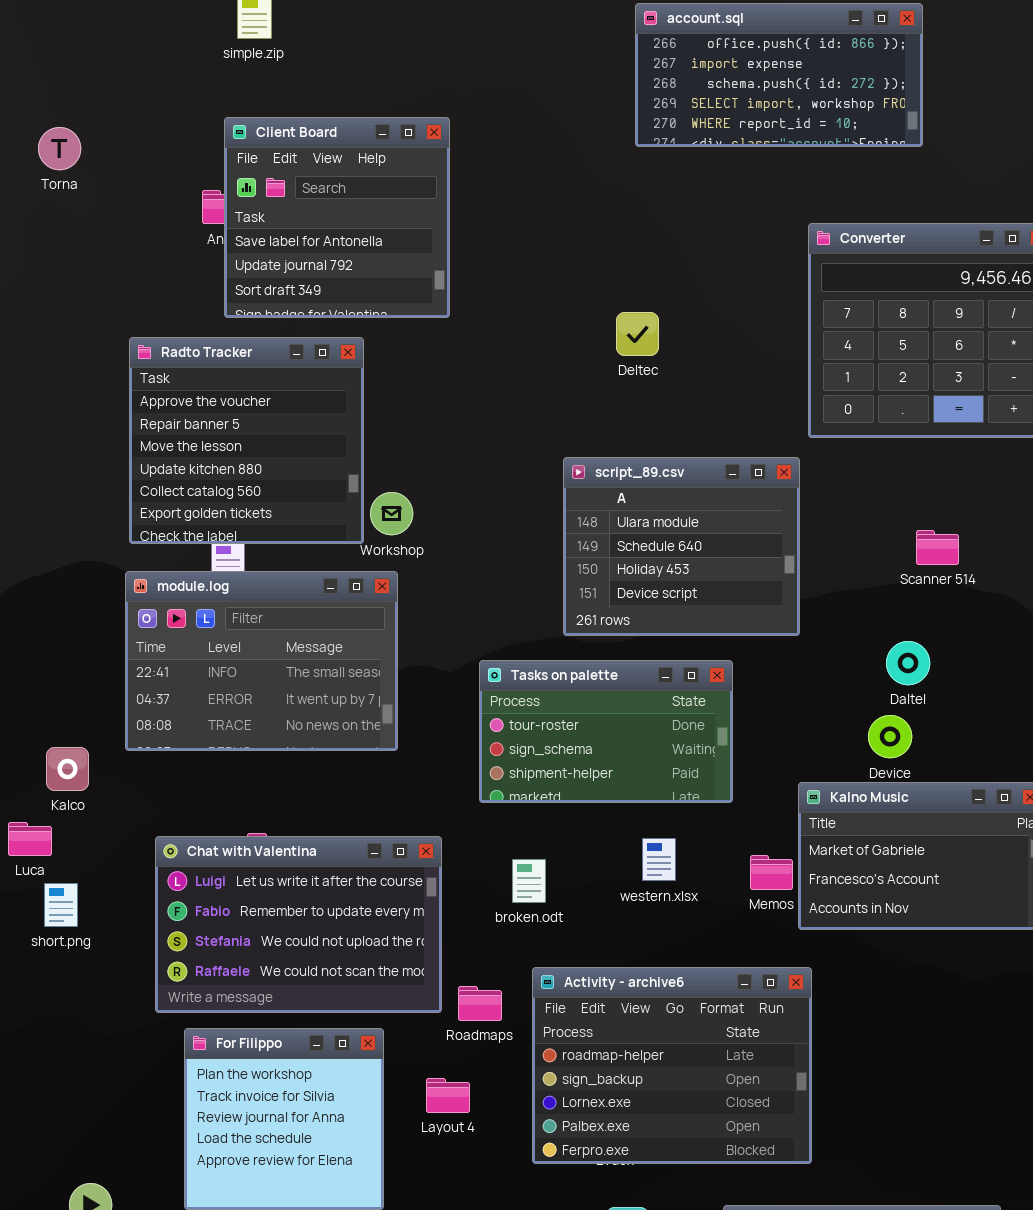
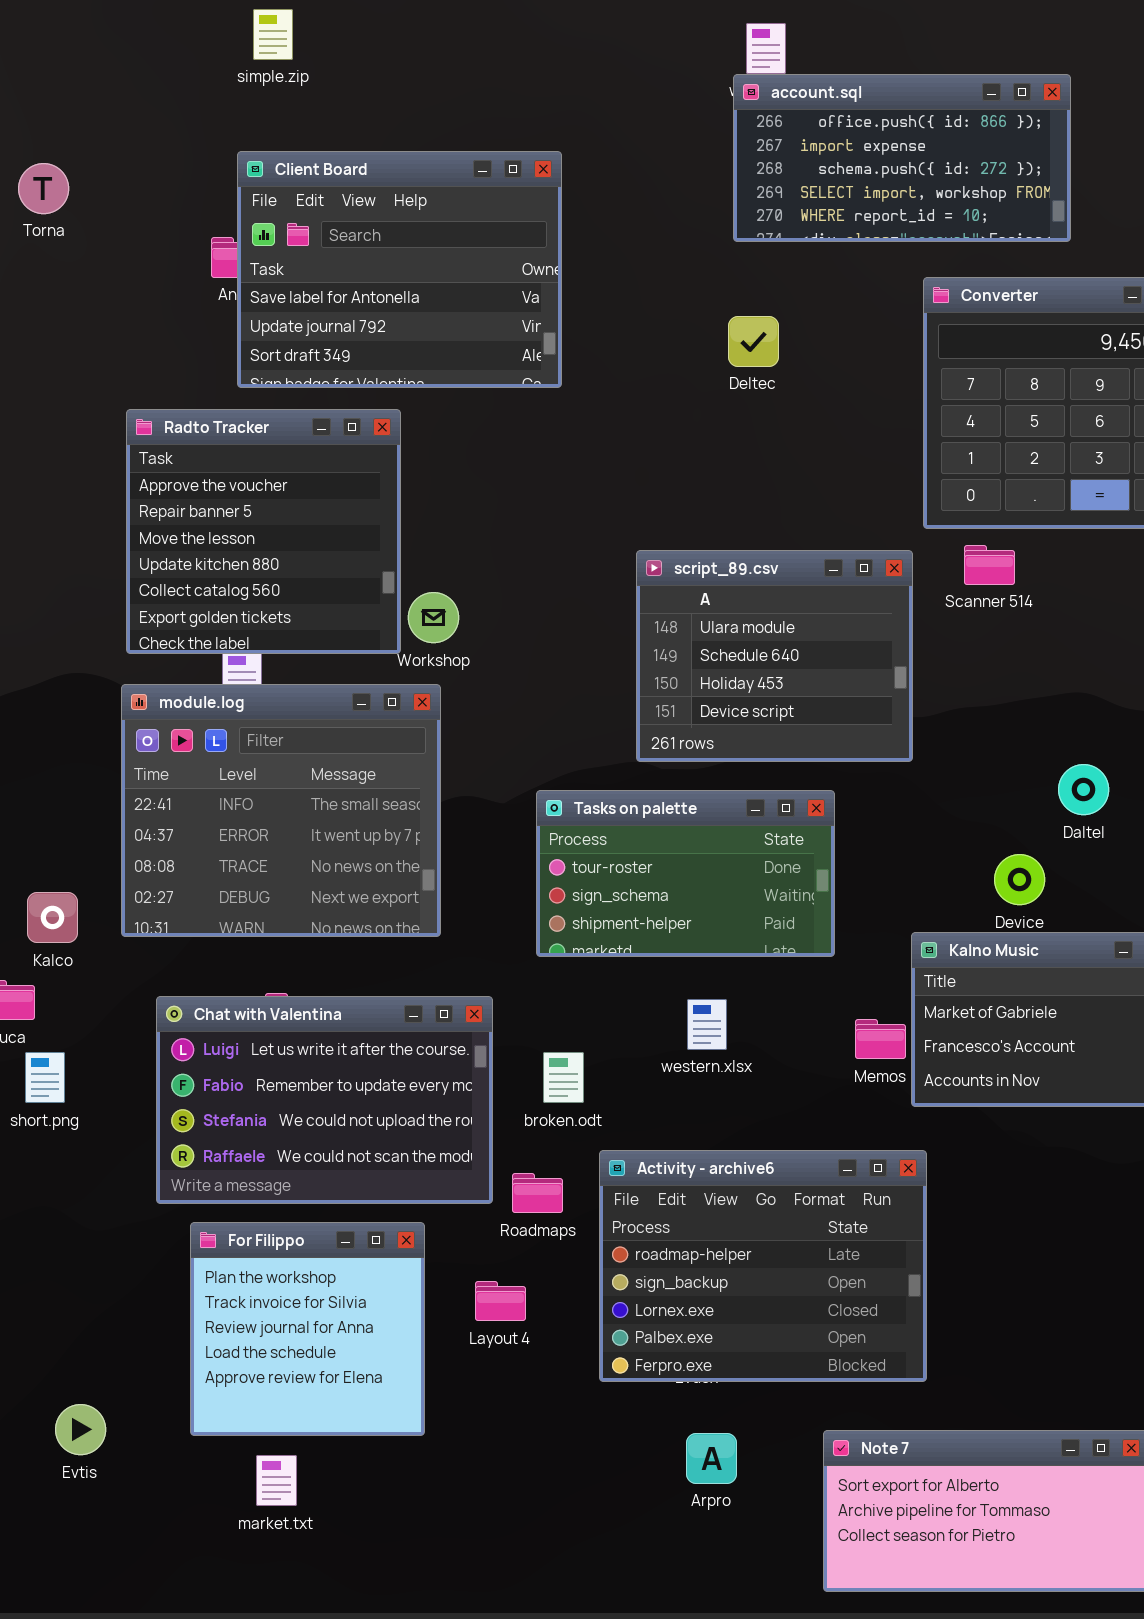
account.sql: [635,3,923,147] -> [733,74,1071,242], moved
Client Board: [224,117,450,318] -> [237,151,562,388], resized
Deltec: [616,312,659,356] -> [728,316,779,367], moved
Scanner 514: [916,530,959,565] -> [964,545,1015,585], moved
module.log: [125,571,398,751] -> [121,684,441,937], resized
Daltel: [886,641,930,685] -> [1058,764,1109,815], moved
western.xlsx: [642,838,676,881] -> [687,999,727,1050], moved
broken.odt: [512,859,546,903] -> [543,1052,584,1103], moved

